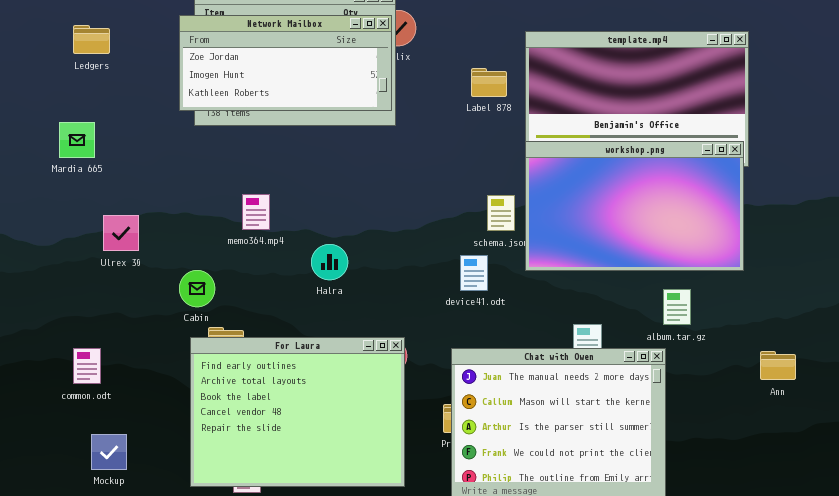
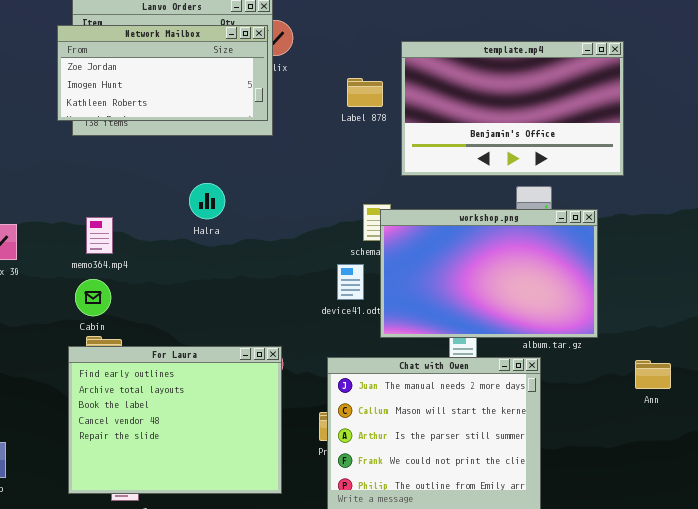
workshop.png: [525,141,744,271] -> [380,209,598,338], moved
memo364.mp4: [242,194,270,230] -> [86,217,113,254], moved
Halra: [311,244,348,280] -> [189,183,225,219], moved
Cabin: [179,270,215,307] -> [75,279,111,316], moved

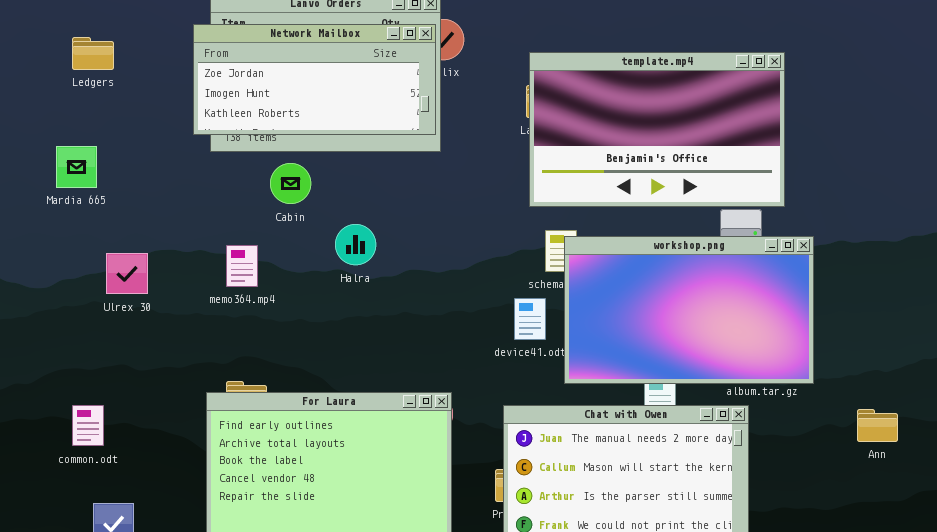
template.mp4: [401,41,624,176] -> [529,52,785,207], moved
Halra: [189,183,225,219] -> [335,224,376,265], moved
Cabin: [75,279,111,316] -> [270,163,311,204], moved

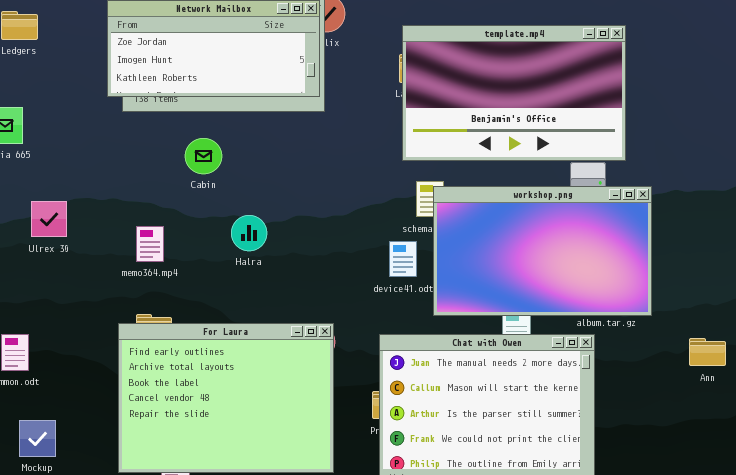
Cabin: [270,163,311,204] -> [185,138,222,174], moved
Halra: [335,224,376,265] -> [231,215,267,251], moved
memo364.mp4: [226,245,258,287] -> [136,226,164,262], moved

